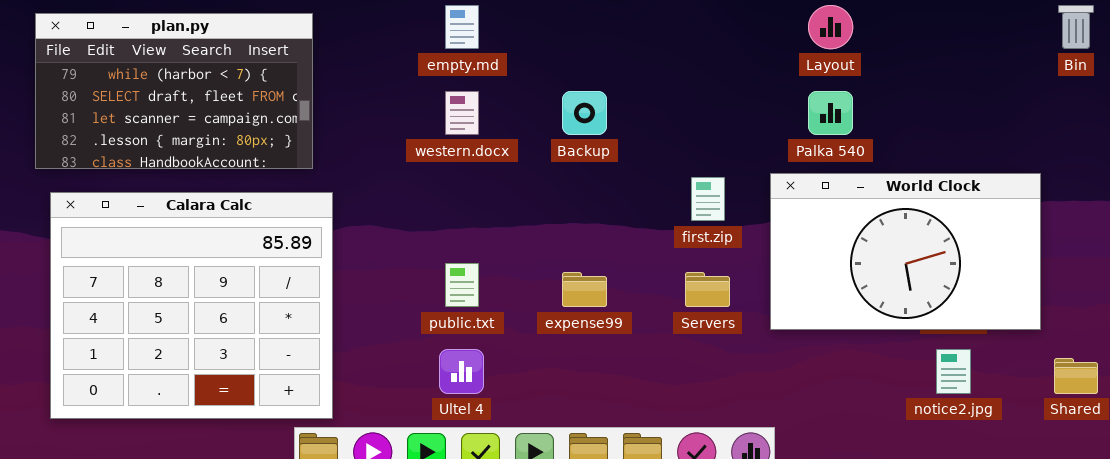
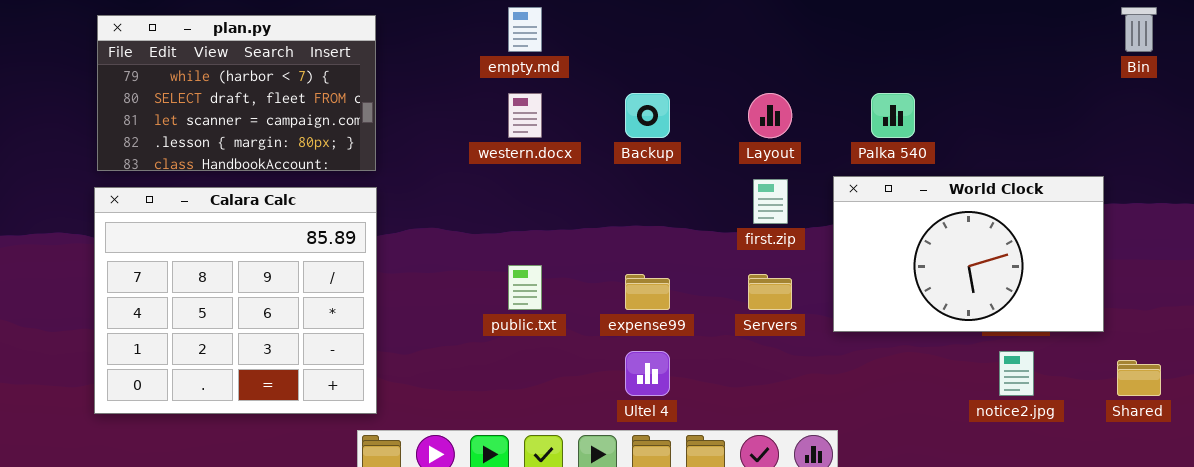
Layout: [808,5,853,49] -> [748,93,792,138], moved
Calara Calc: [50,192,333,419] -> [94,187,377,414], moved
Ultel 4: [439,349,484,394] -> [625,351,670,396], moved

